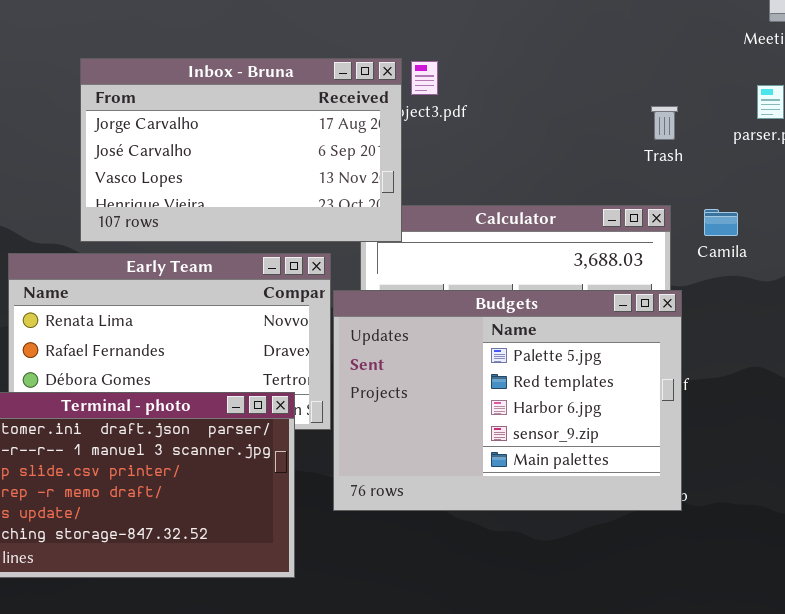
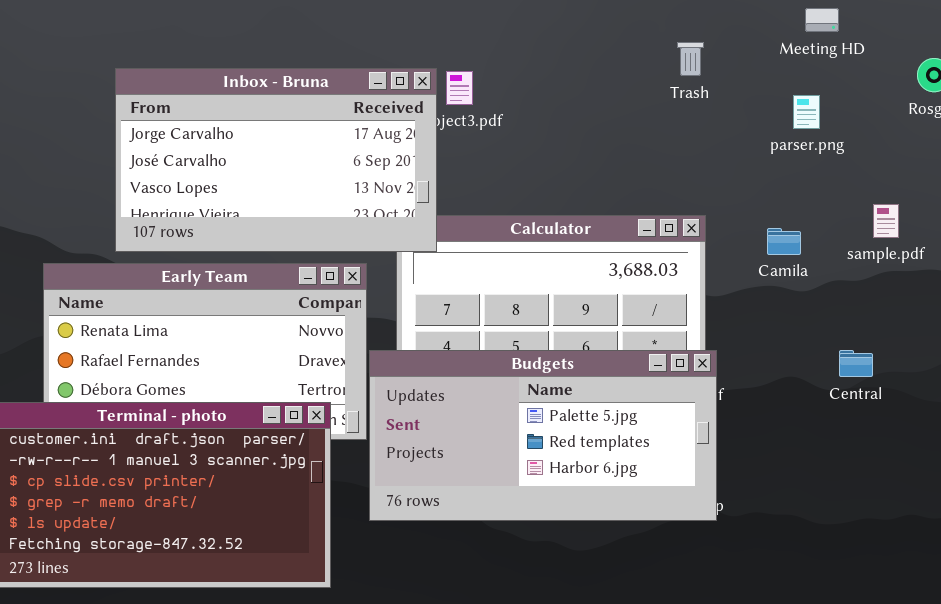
Trash: [651,106,678,140] -> [677,42,704,76], moved
Camila: [704,209,738,236] -> [767,228,801,255], moved
Budgets: [333,290,682,511] -> [369,350,717,521], resized

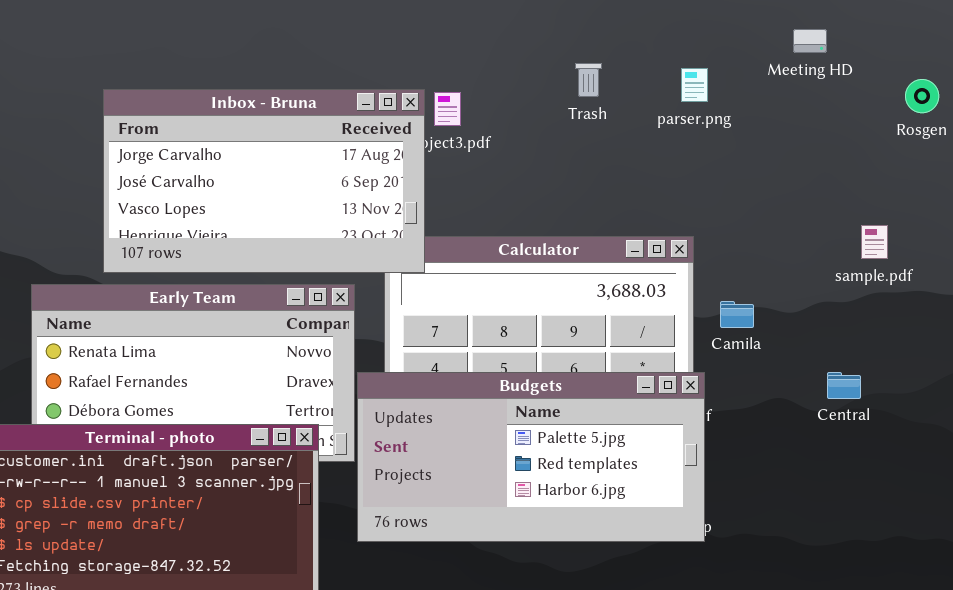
Trash: [677,42,704,76] -> [575,63,602,97], moved
parser.png: [793,95,820,129] -> [681,68,708,102], moved
Camila: [767,228,801,255] -> [720,301,754,328], moved

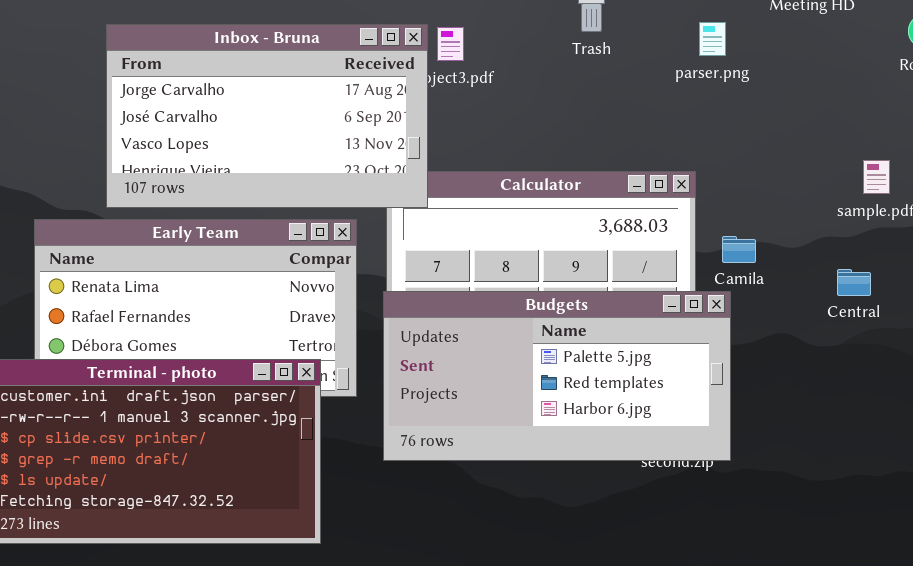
parser.png: [681,68,708,102] -> [699,22,726,56], moved
Budgets: [357,372,705,542] -> [383,291,731,461], moved
Central: [827,372,861,399] -> [837,269,871,296], moved

